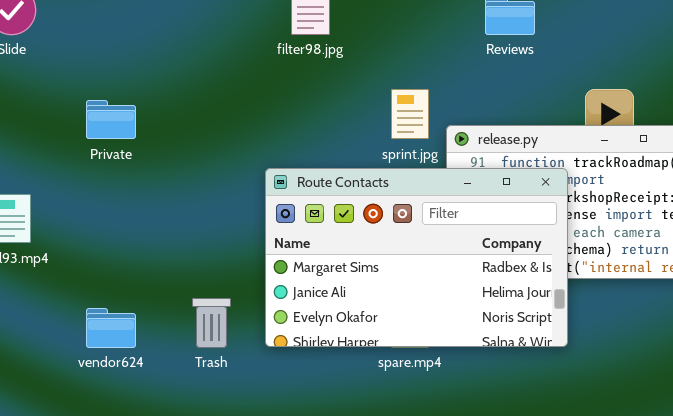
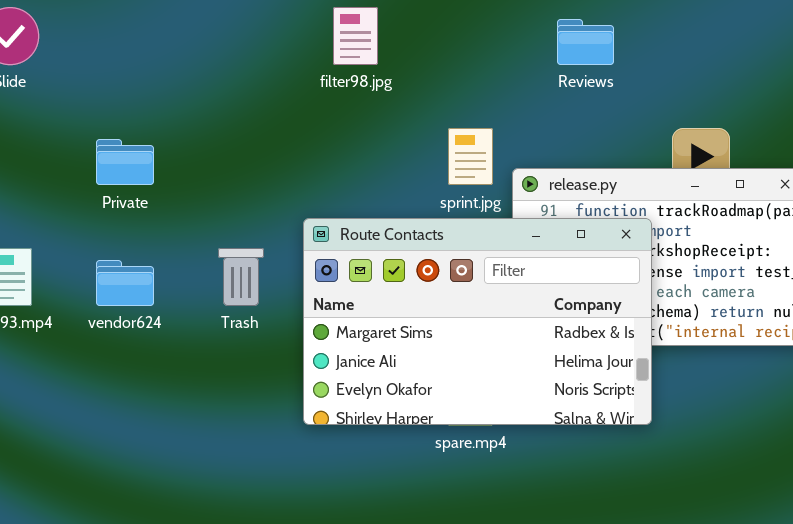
Trash: [192,298,231,348] -> [218,248,264,306], moved
vendor624: [86,308,136,348] -> [96,260,154,306], moved

